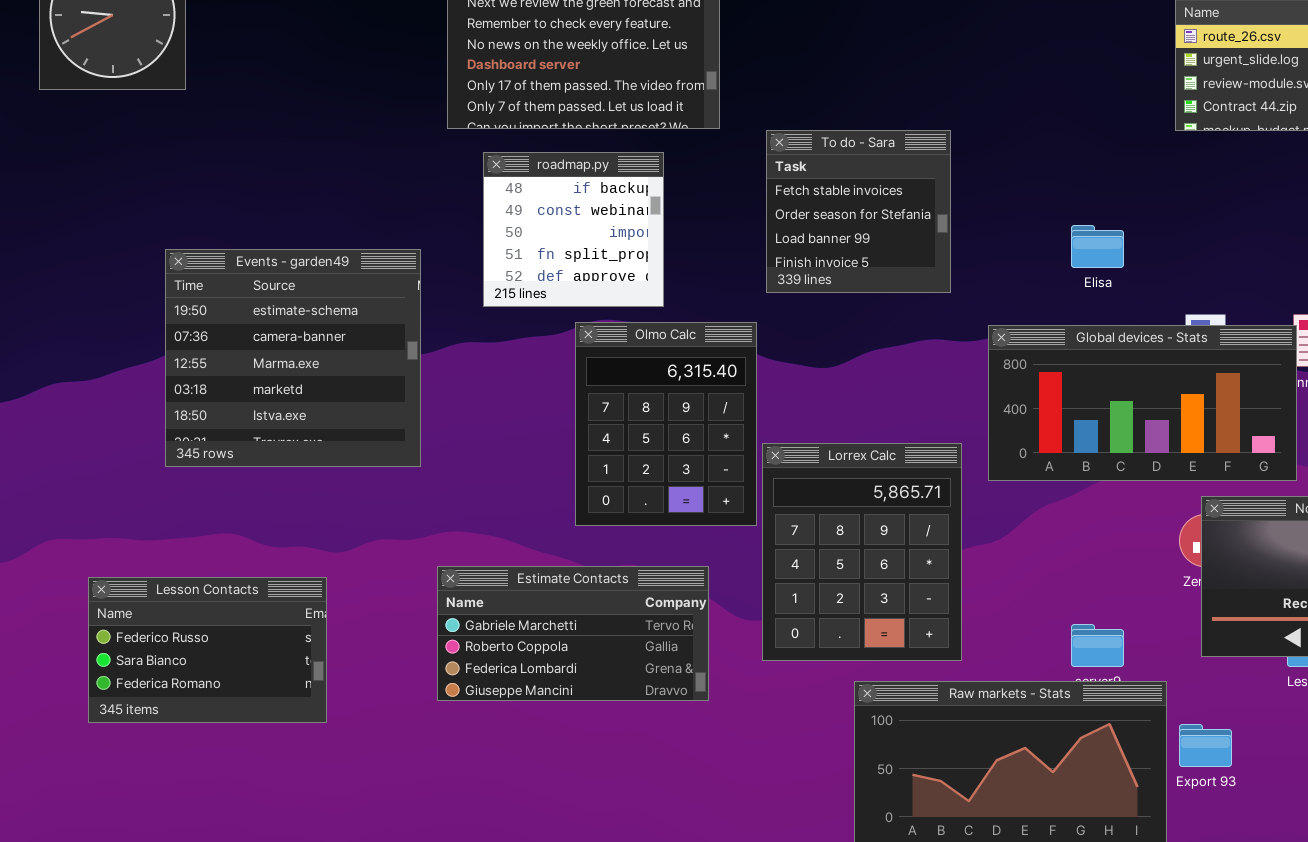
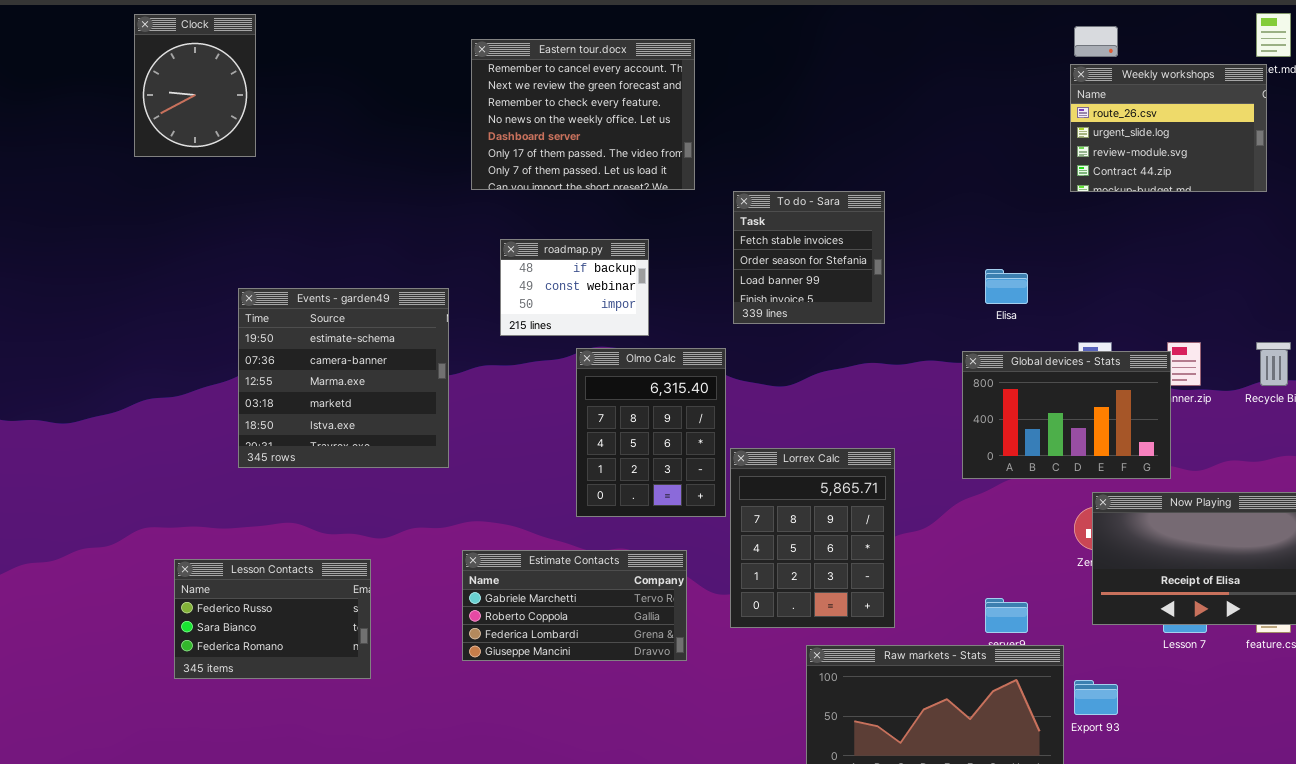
roadmap.py: [483,152,664,307] -> [500,239,649,336], resized
Global devices - Stats: [988,325,1297,481] -> [962,351,1171,479], resized

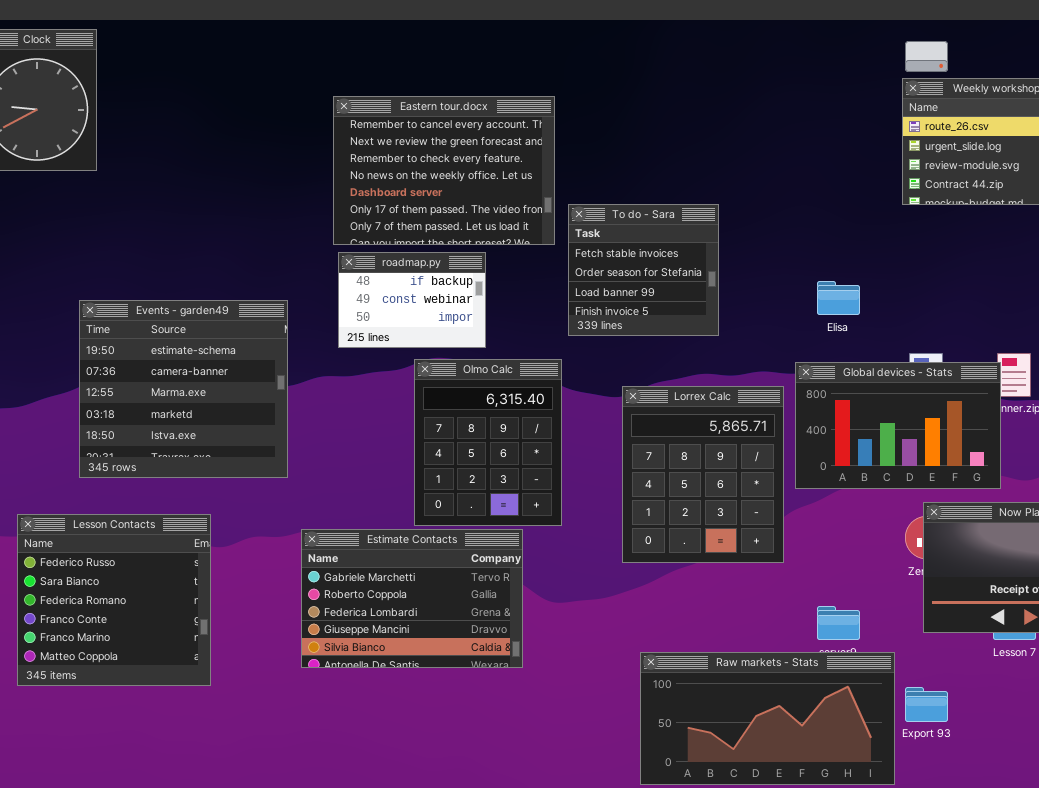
Eastern tour.docx: [471,39,695,190] -> [333,96,555,245], moved
Lorrex Calc: [730,448,895,628] -> [622,386,784,563], moved
Estimate Contacts: [462,550,687,661] -> [301,529,523,668], resized
Lesson Contacts: [174,559,371,679] -> [17,514,211,686], resized

